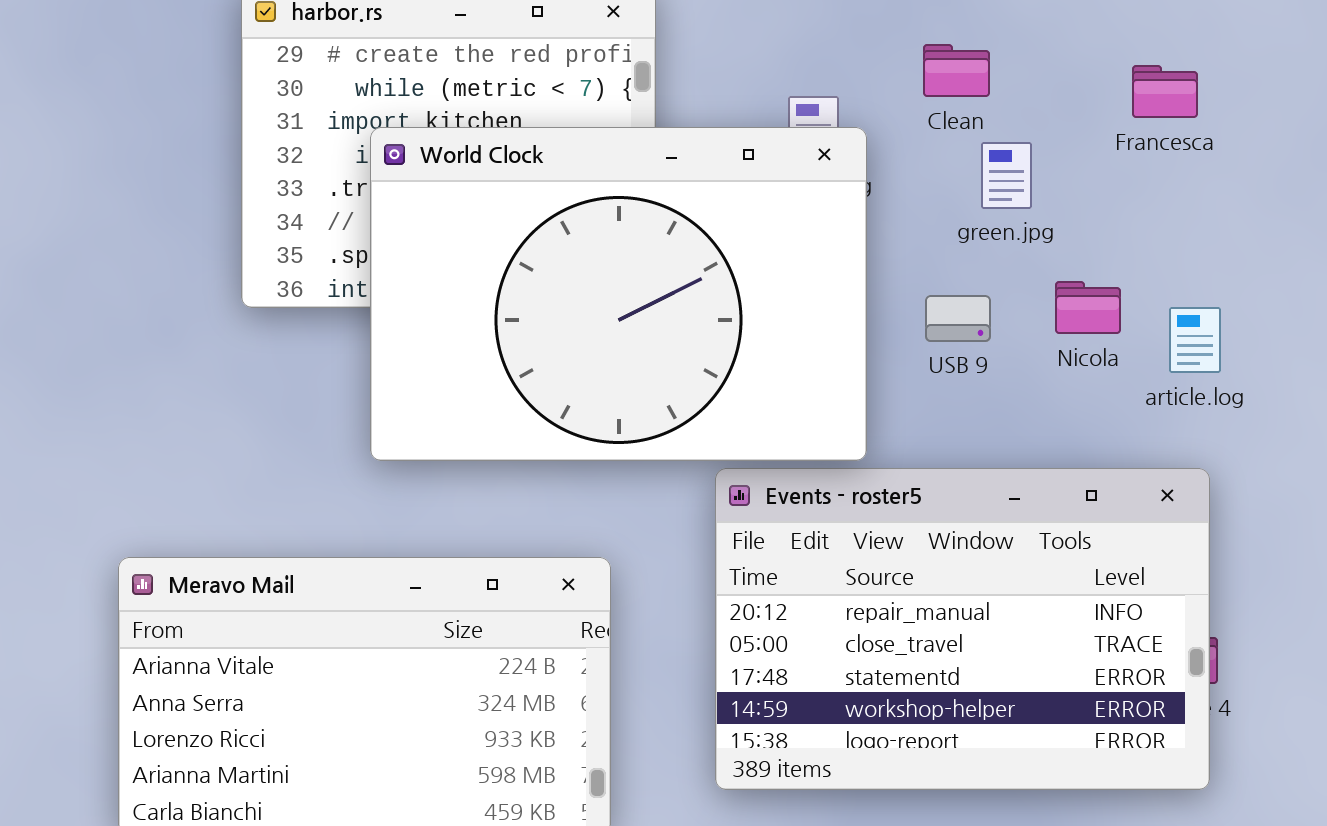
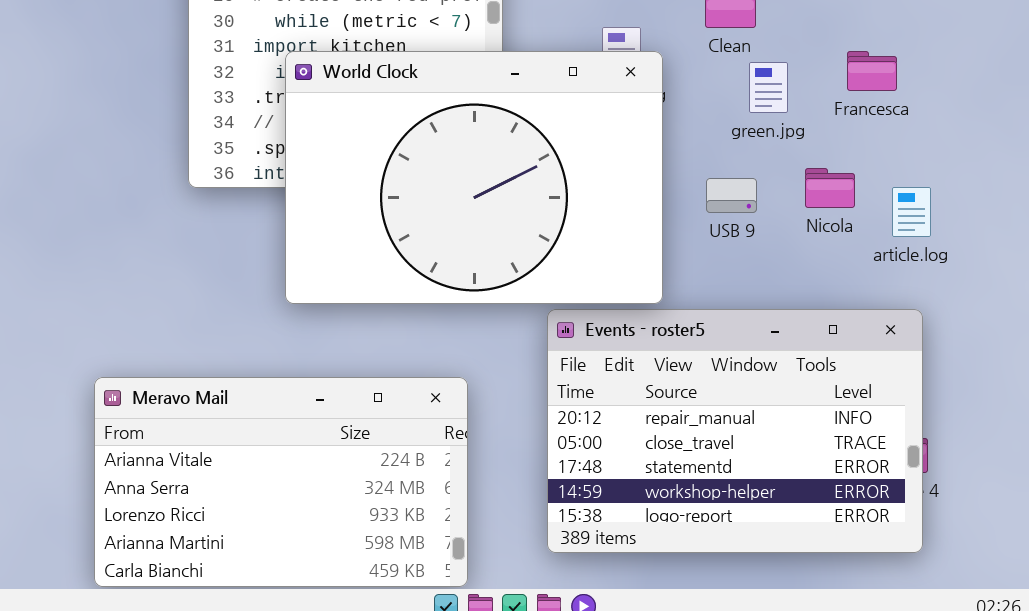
Francesca: [1132,65,1198,118] -> [847,51,897,91], moved

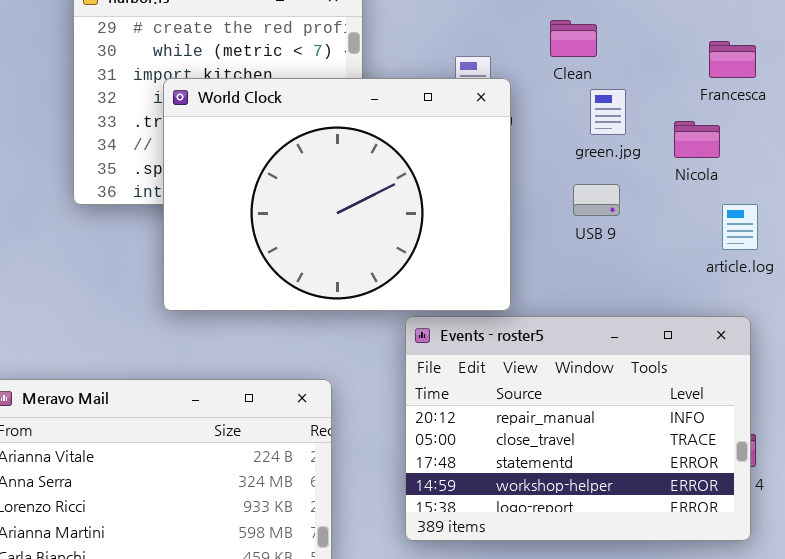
Francesca: [847,51,897,91] -> [709,41,756,78], moved
Nicola: [805,168,855,208] -> [674,121,720,158], moved
USB 9: [706,178,757,213] -> [573,184,620,216], moved

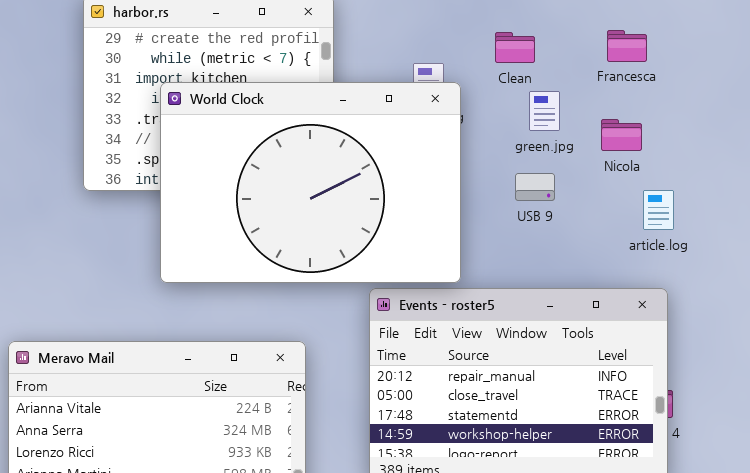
Francesca: [709,41,756,78] -> [607,30,647,62], moved

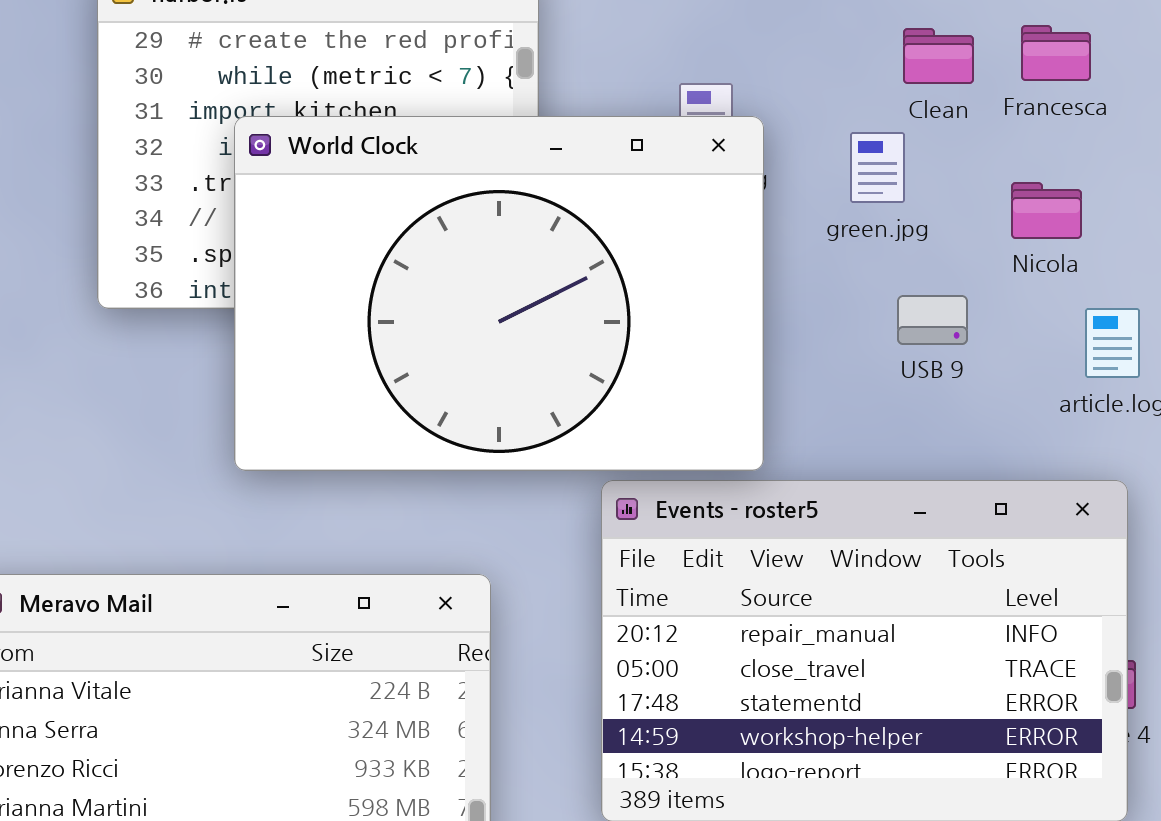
Clean: [495,32,535,63] -> [903,28,974,84], moved
green.jpg: [529,91,560,131] -> [850,132,905,203], moved
USB 9: [515,173,555,201] -> [897,295,968,345], moved

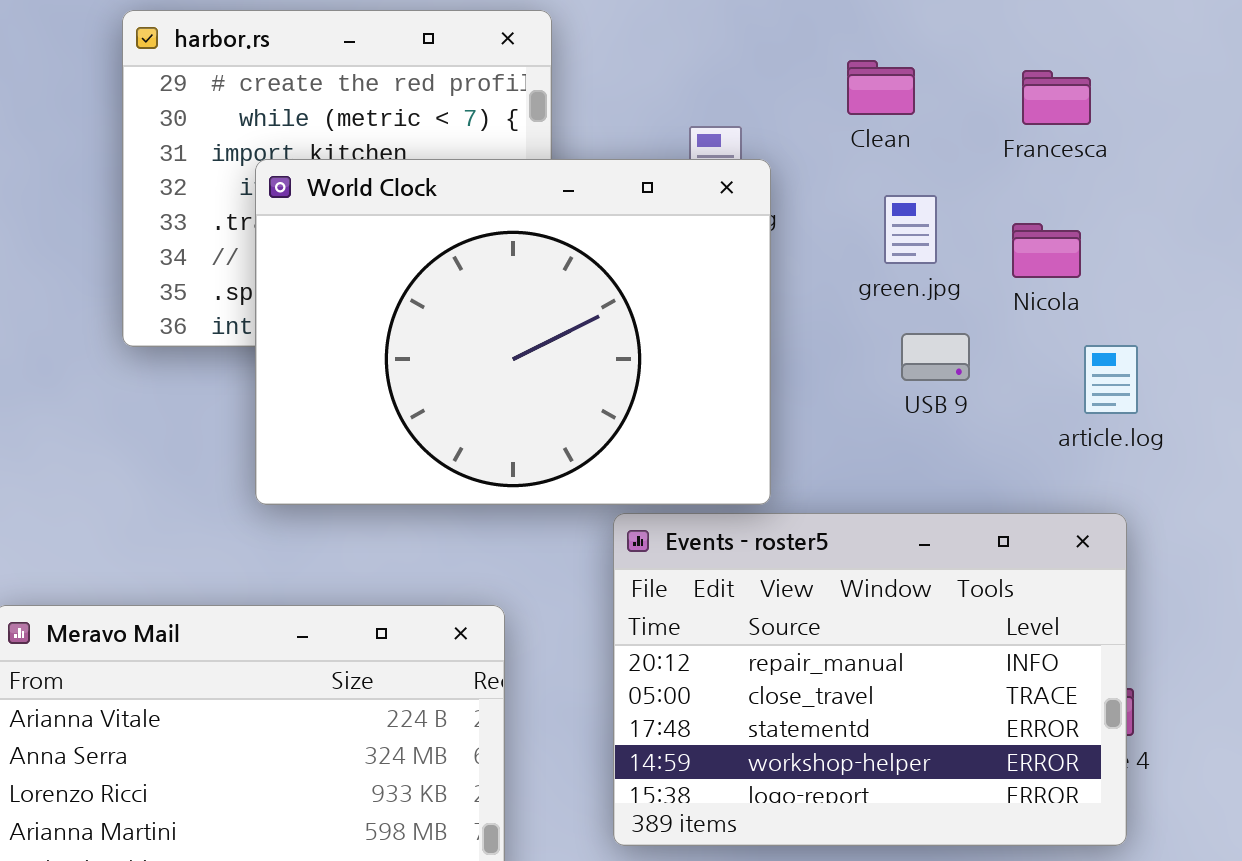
Clean: [903,28,974,84] -> [847,60,915,115], moved
green.jpg: [850,132,905,203] -> [884,195,937,264], moved

